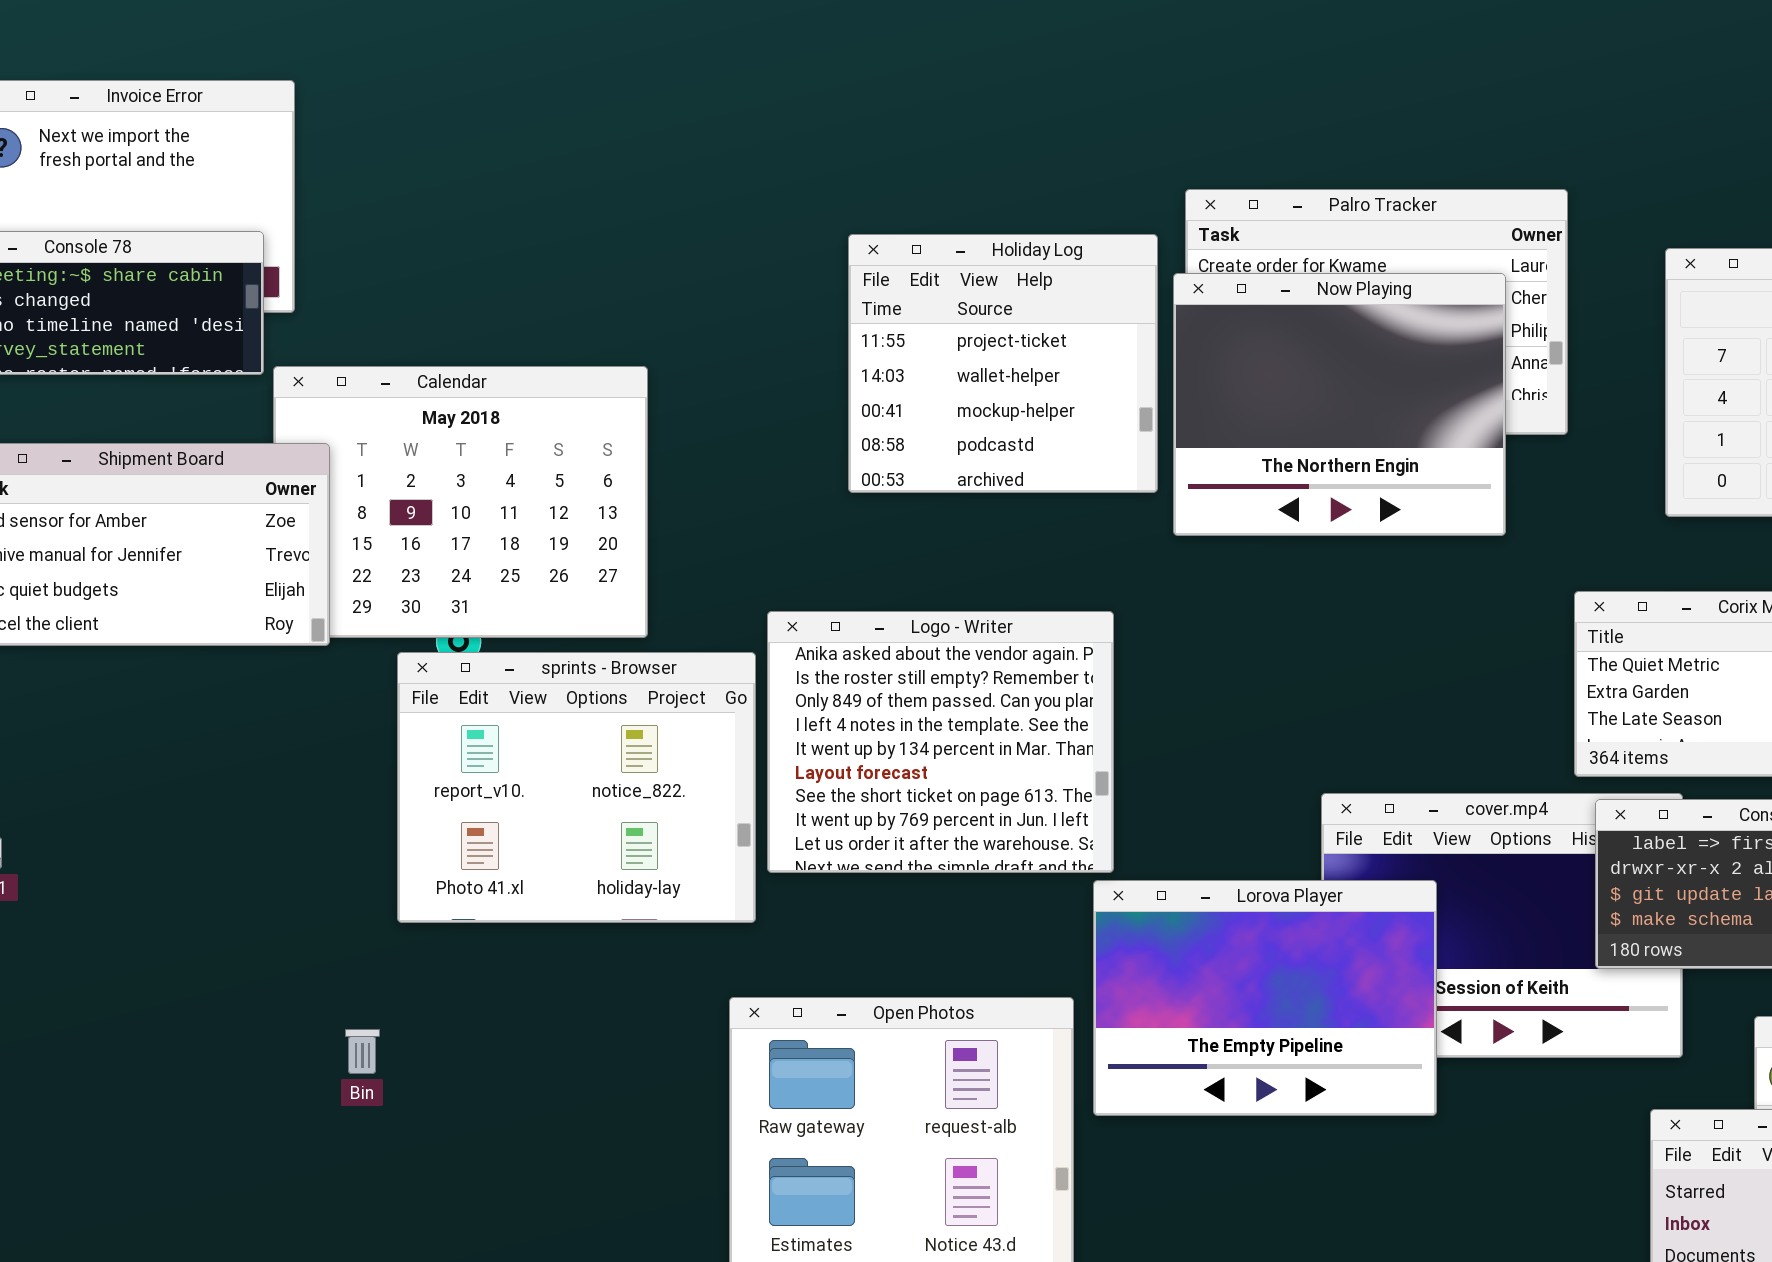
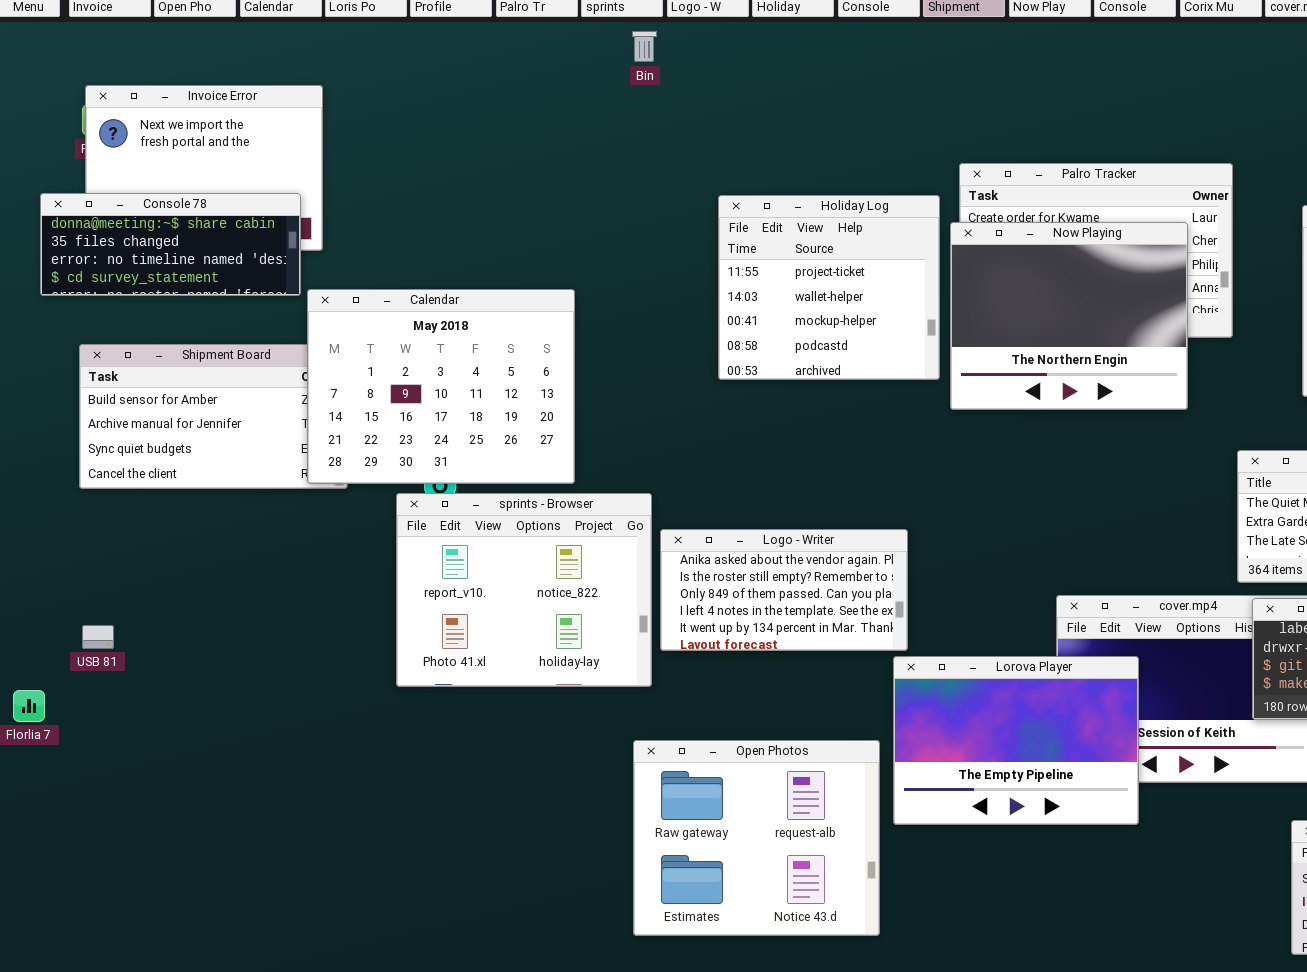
Calendar: [273,366,648,638] -> [307,289,575,484], raised
Logo - Writer: [767,611,1114,873] -> [660,529,908,651], resized
Bin: [345,1029,380,1074] -> [632,31,657,62], moved

